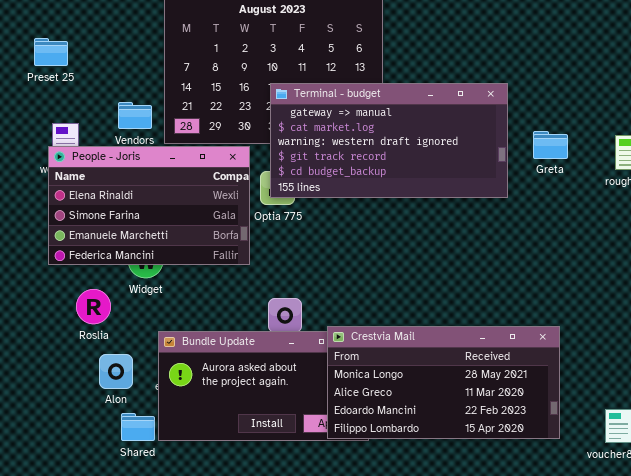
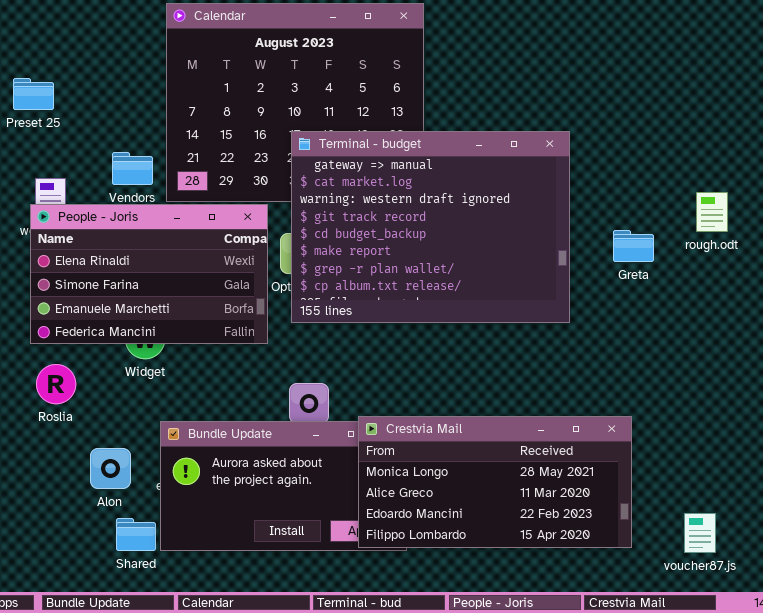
Terminal - budget: [270,83,508,198] -> [291,131,570,323], resized
Greta: [533,131,568,159] -> [613,230,654,262], moved
Roslia: [76,289,111,324] -> [36,364,76,404], moved

